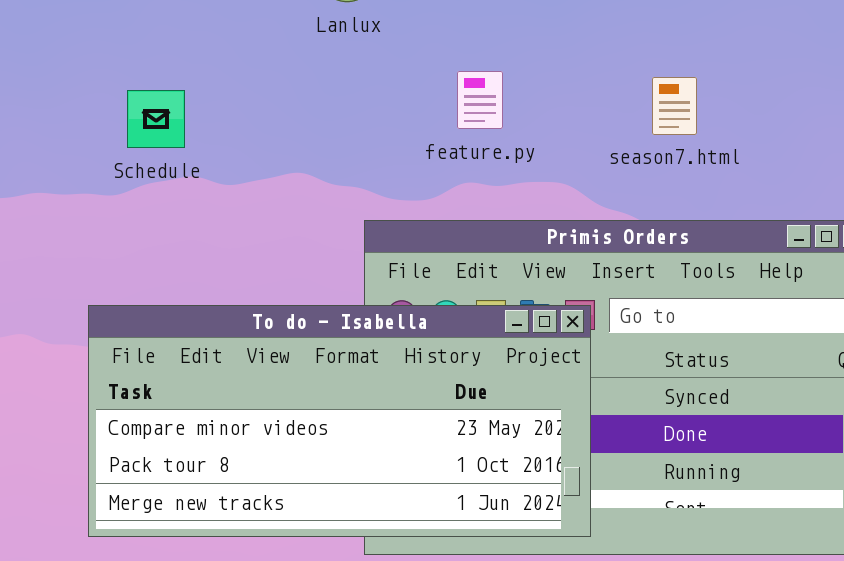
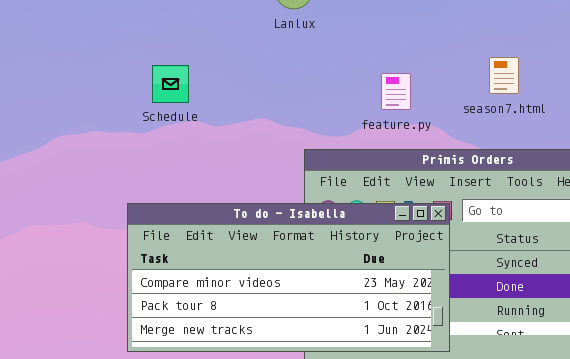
feature.py: [457,71,503,129] -> [381,73,411,110], moved

